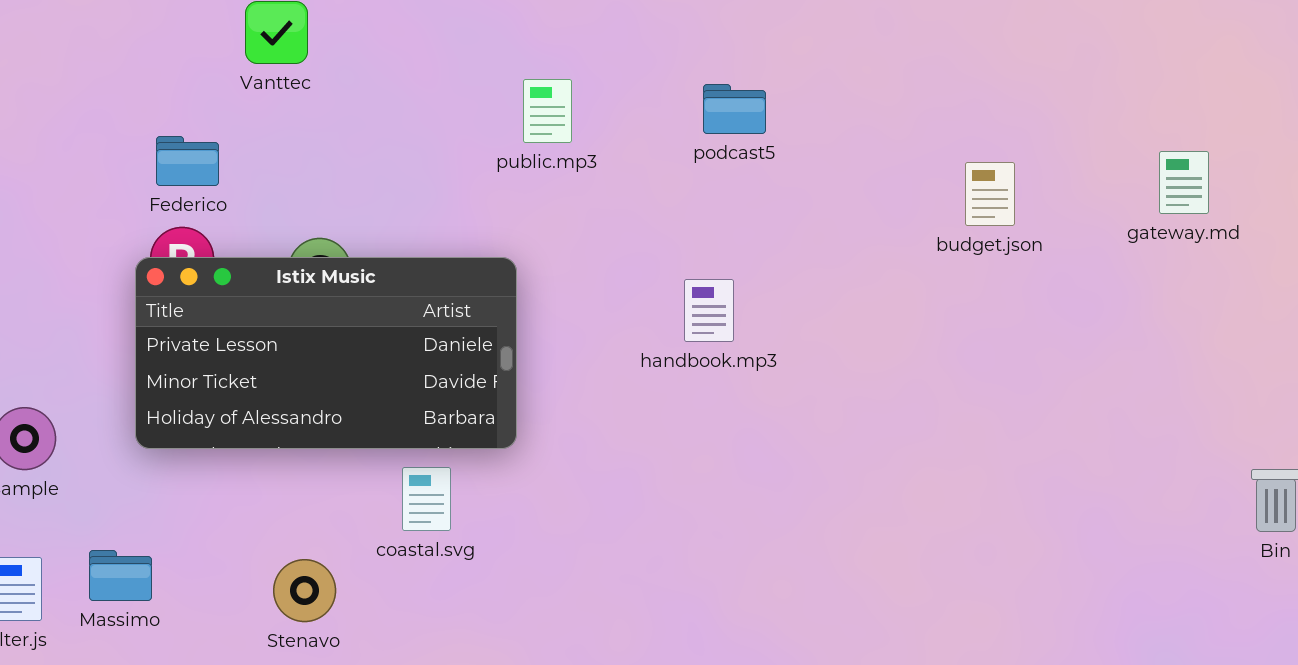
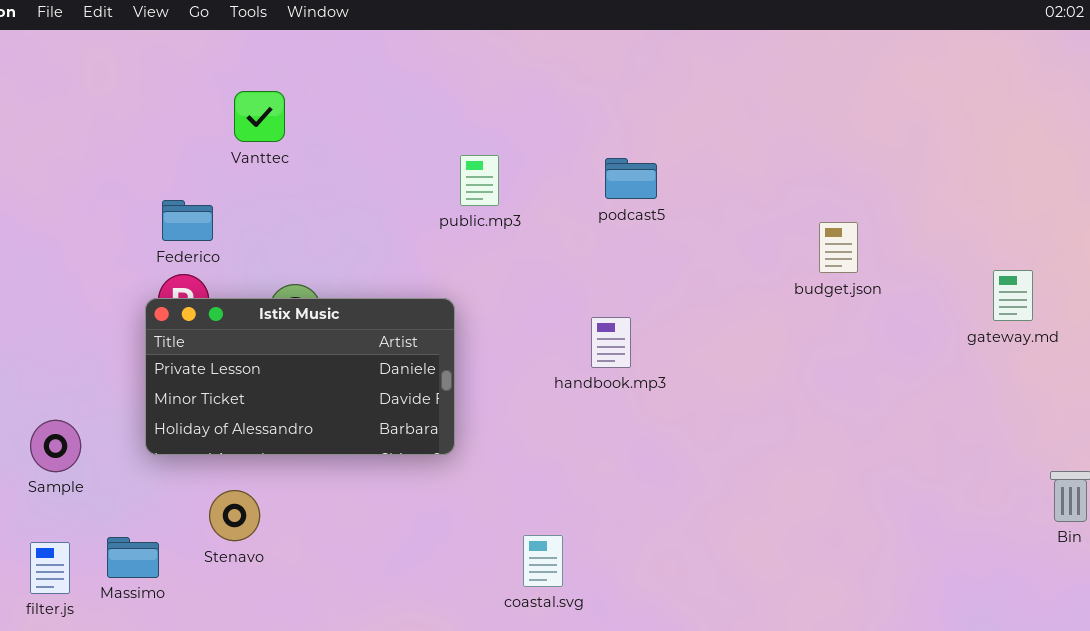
gateway.md: [1159,151,1209,214] -> [993,270,1033,321], moved
coastal.svg: [402,467,451,531] -> [523,535,563,587], moved
Stenavo: [273,559,336,622] -> [209,490,260,541], moved

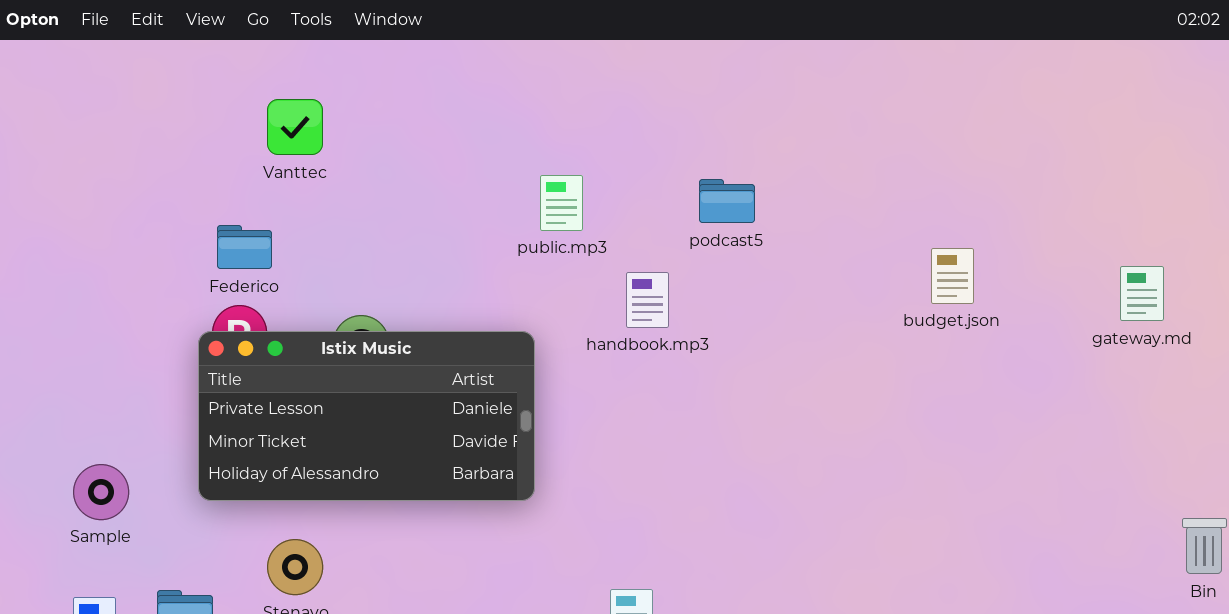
Vanttec: [234,91,285,142] -> [267,99,323,155], moved
gateway.md: [993,270,1033,321] -> [1120,266,1164,321], moved
handbook.mp3: [591,317,631,368] -> [626,272,669,328], moved

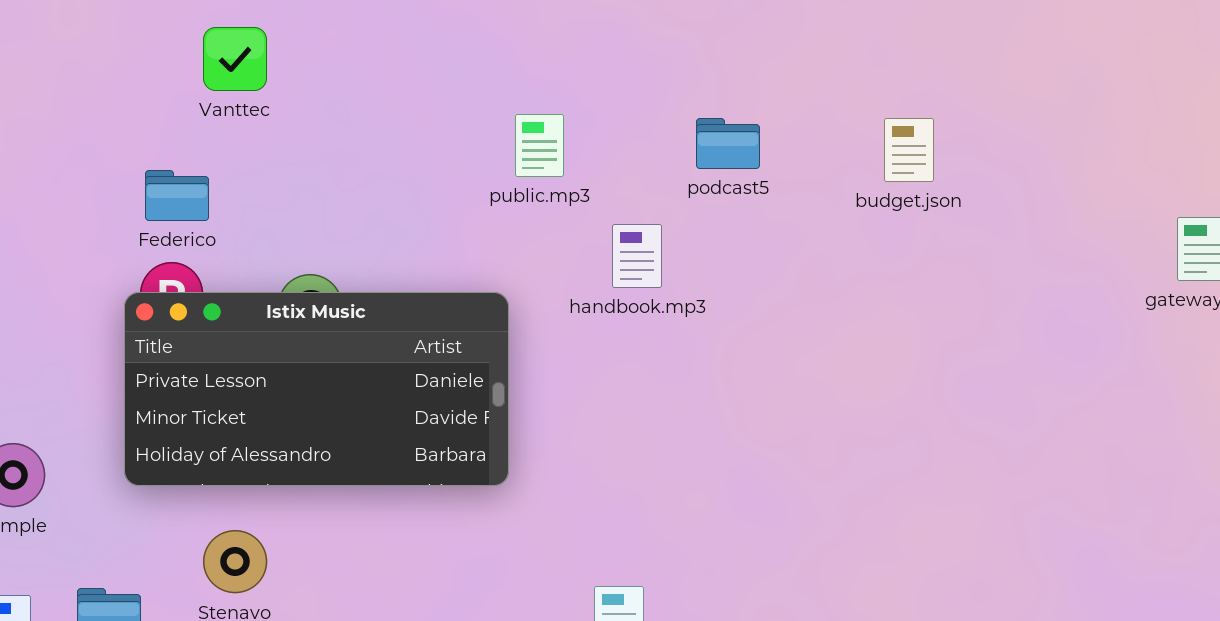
budget.json: [931,248,974,304] -> [884,118,934,182], moved

